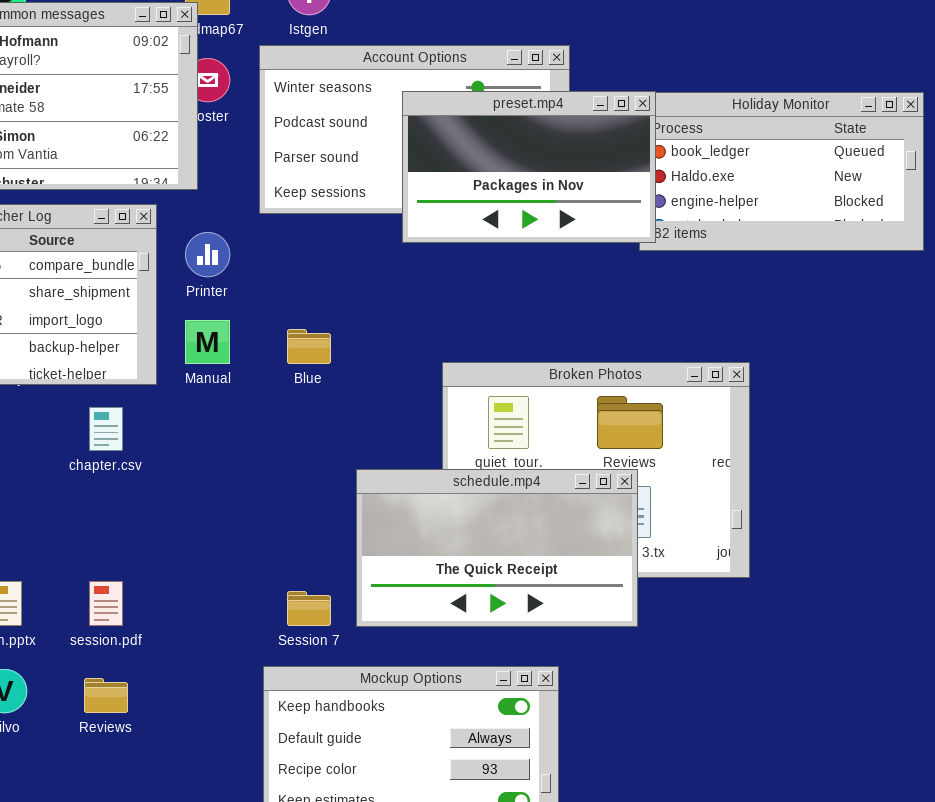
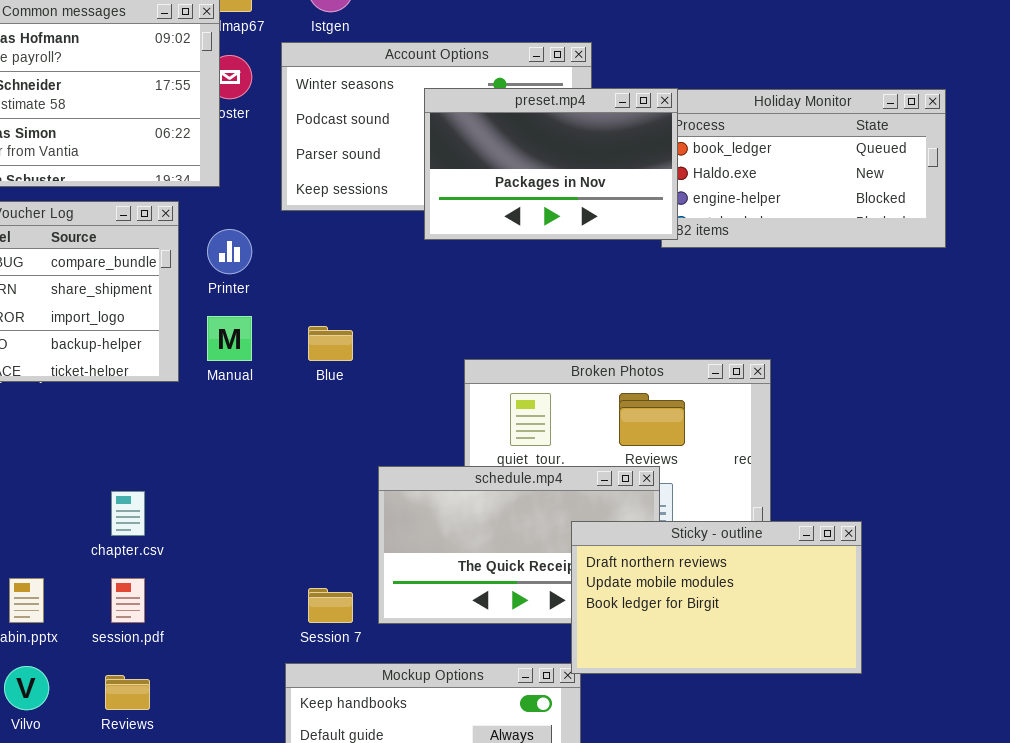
chapter.csv: [89,407,123,451] -> [111,491,145,536], moved
Sticky - outline: none -> [571,521,862,674], opened

